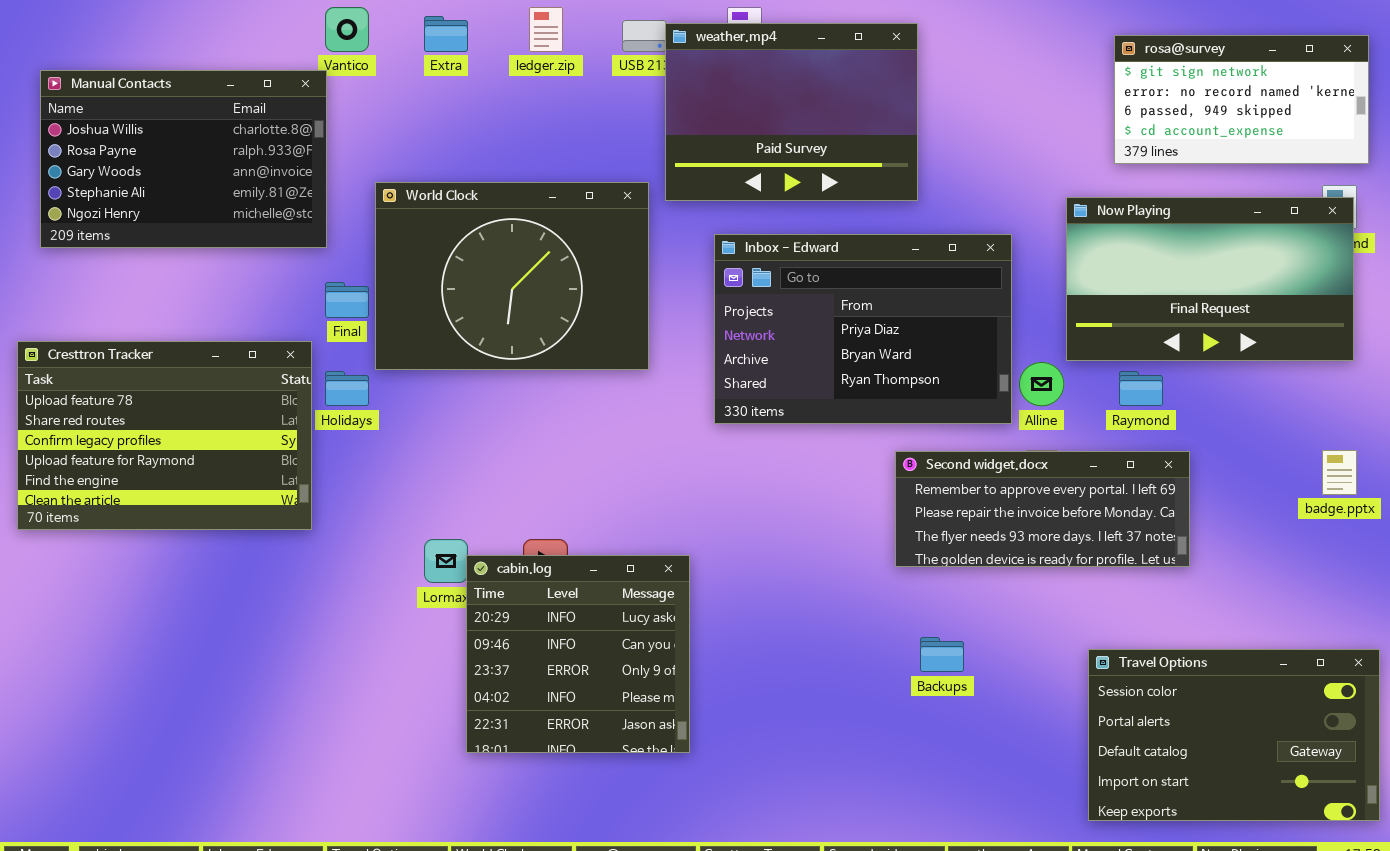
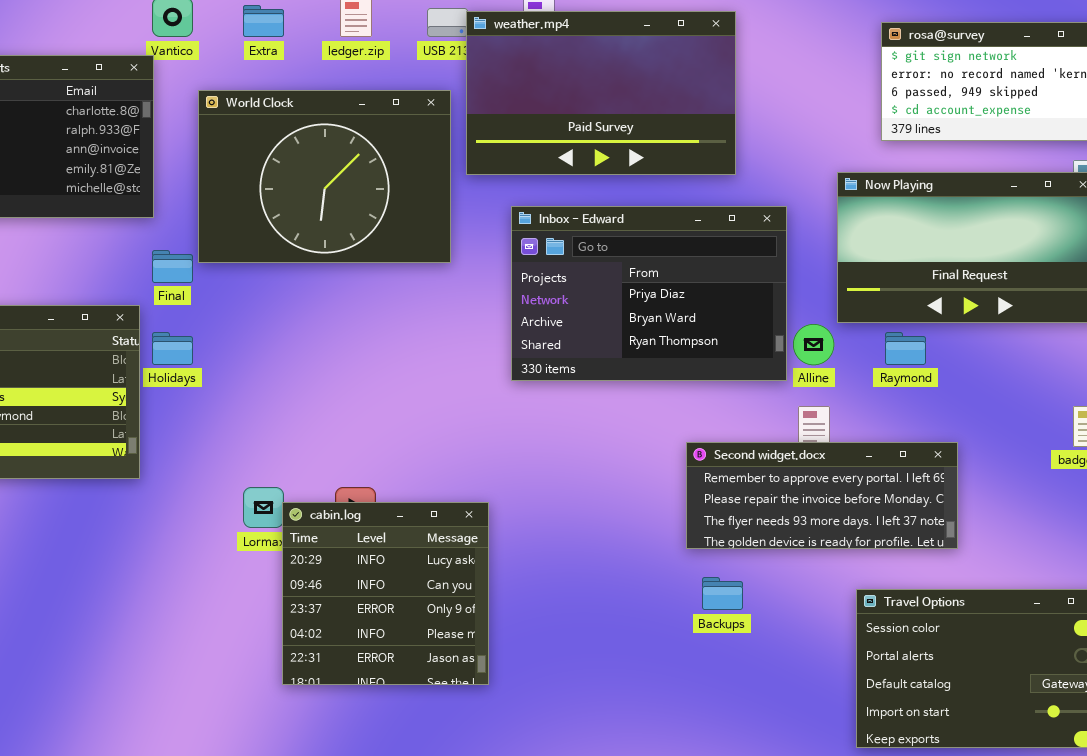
weather.mp4: [665,23,918,201] -> [466,11,736,175], resized
World Clock: [375,182,649,370] -> [198,90,451,263], moved
Second widget.docx: [895,451,1190,567] -> [686,442,958,549], moved

